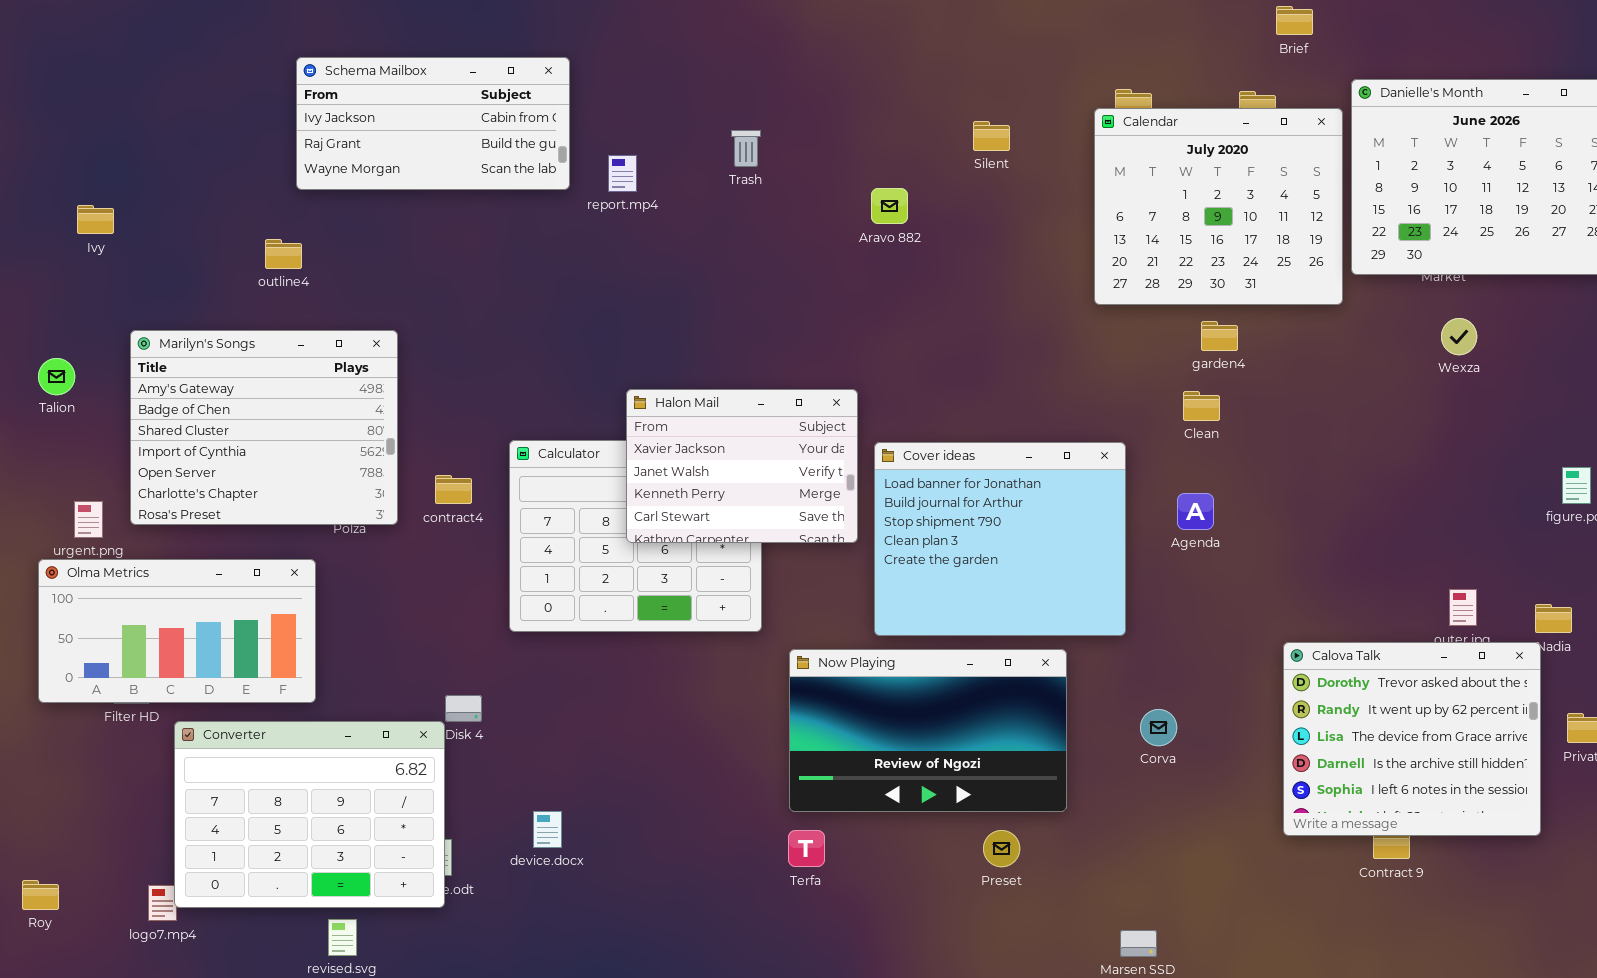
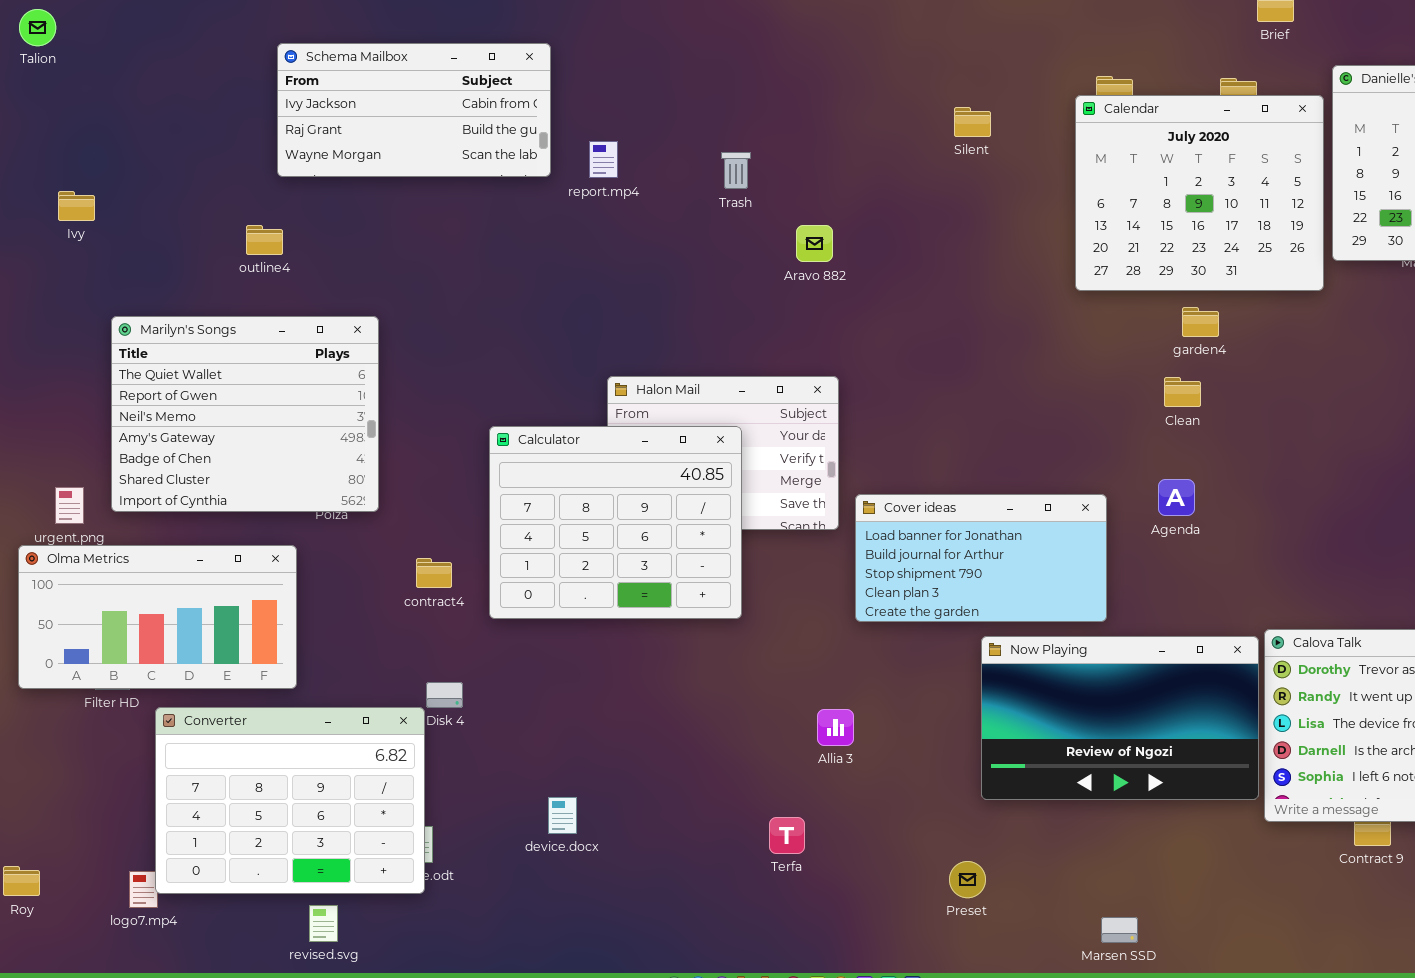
Trash: [731,130,761,167] -> [721,152,751,189], moved
Aravo 882: [871,188,908,224] -> [796,225,833,262], moved
Marilyn's Songs: [130,330,398,525] -> [111,316,379,512], scrolled up 3 rows
Talion: [38,358,75,395] -> [19,9,56,46], moved
Calculator: [509,440,762,632] -> [489,426,742,619], raised
Cover ideas: [874,442,1126,636] -> [855,494,1107,622], resized
contract4: [435,475,472,504] -> [416,558,452,588], moved
Now Playing: [789,649,1067,812] -> [981,636,1259,800], moved
device.docx: [533,811,562,848] -> [548,797,577,834], moved
Preset: [983,830,1020,867] -> [949,861,986,898], moved

